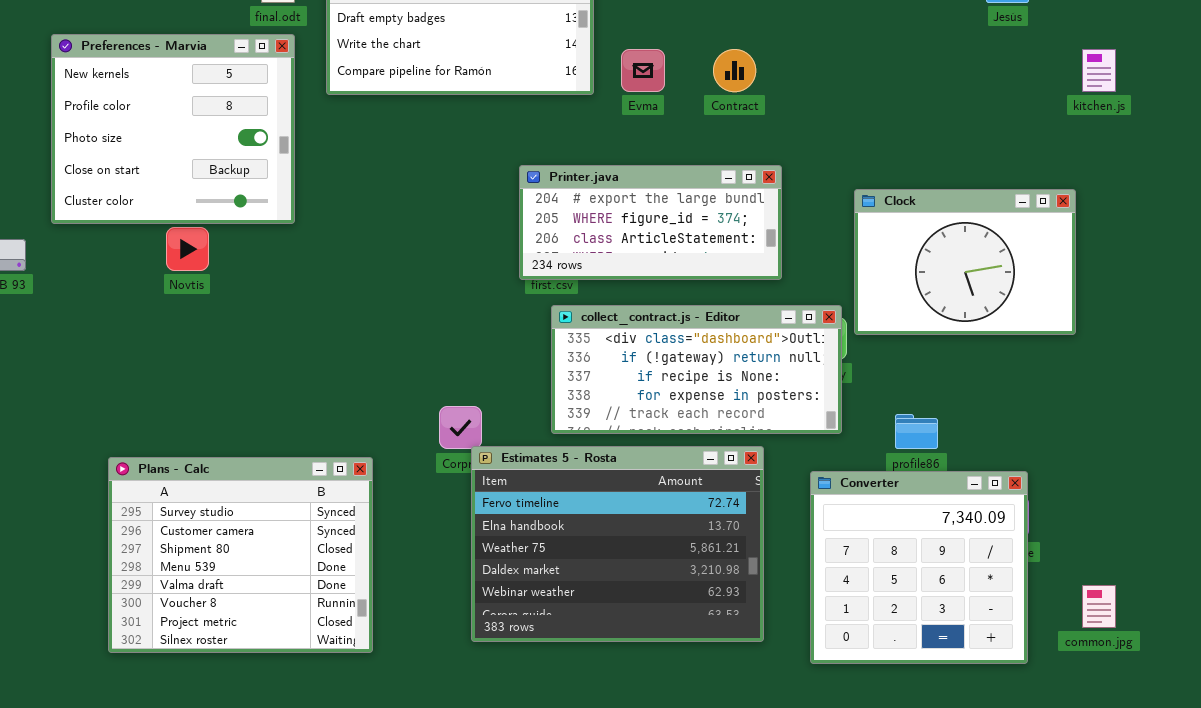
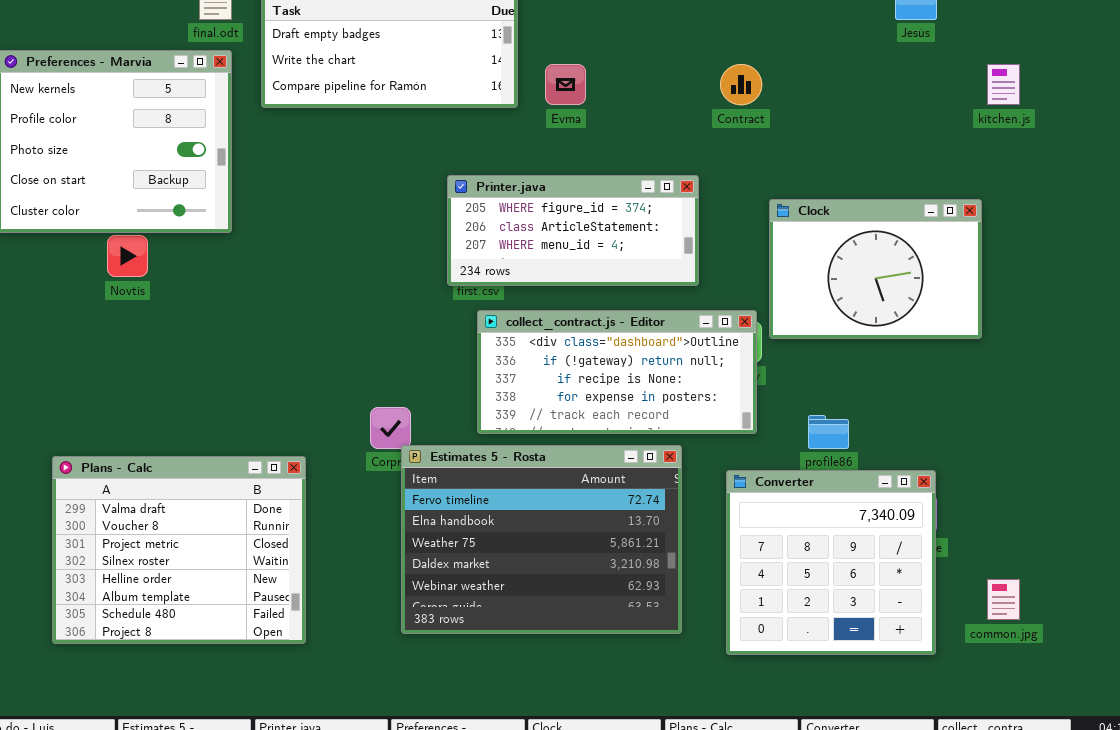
Contract: [713,49,756,92] -> [720,64,762,105], moved
Printer.java: [519,165,782,280] -> [447,175,699,286], scrolled down 1 row
Plans - Calc: [108,457,373,653] -> [52,456,306,644], scrolled down 4 rows

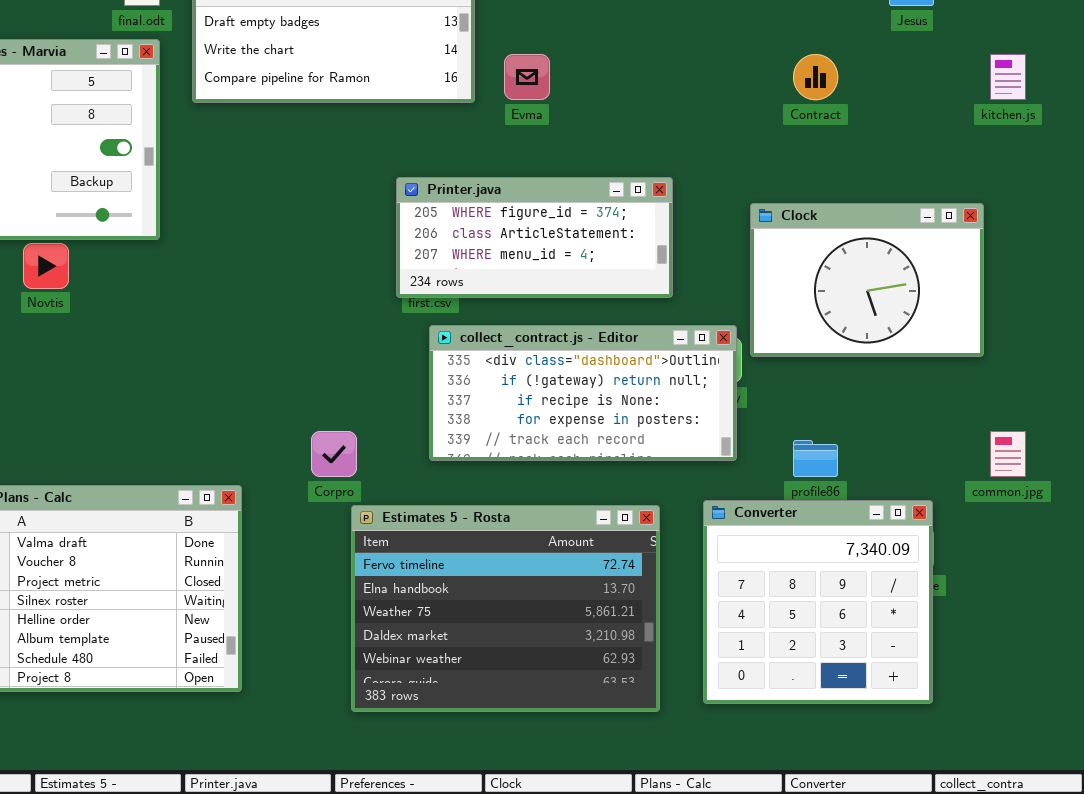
Contract: [720,64,762,105] -> [793,54,838,100], moved
Estimates 5 - Rosta: [401,445,682,634] -> [351,505,660,712], moved
common.jpg: [987,579,1020,620] -> [990,431,1026,477], moved

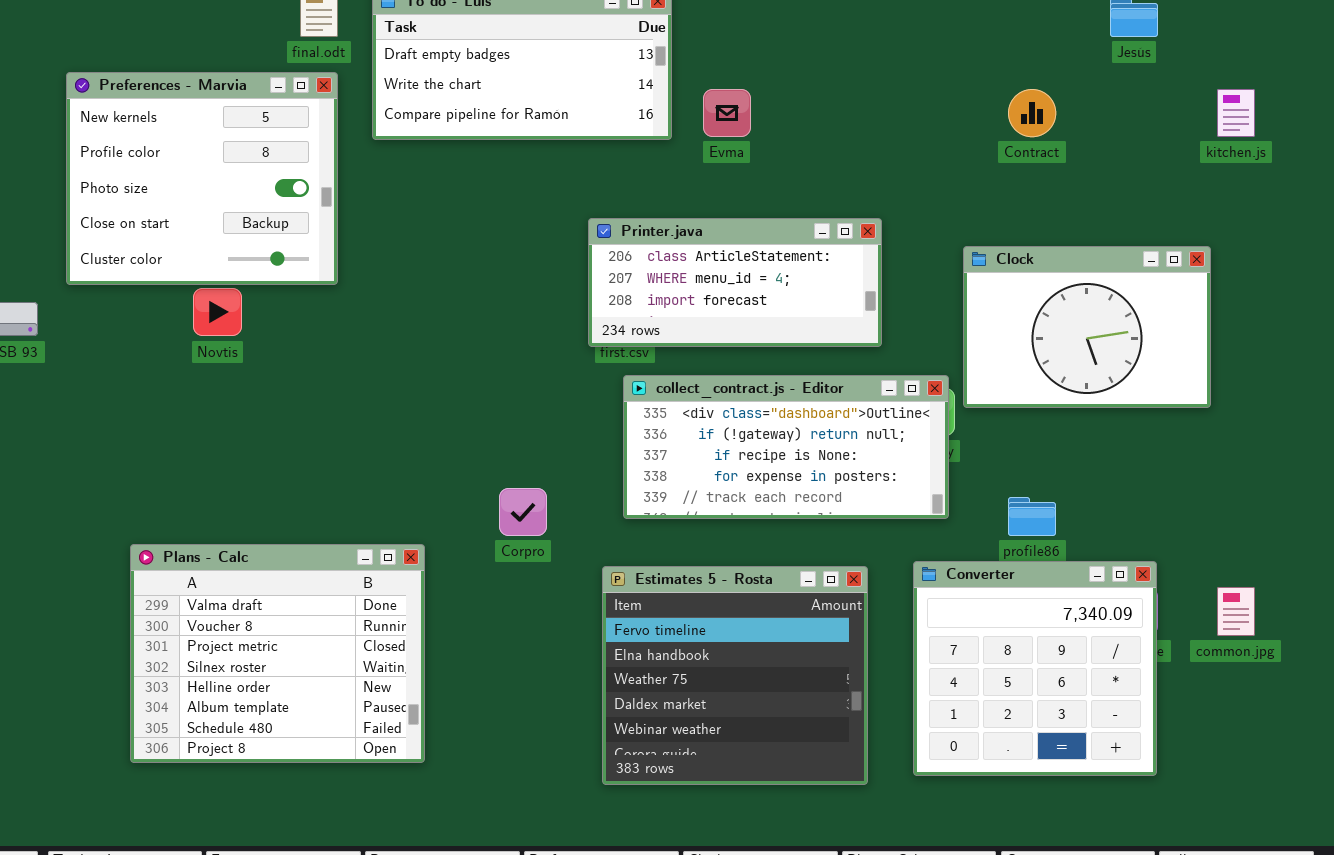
Printer.java: [396,177,673,298] -> [588,218,882,347], scrolled down 1 row
common.jpg: [990,431,1026,477] -> [1217,587,1255,636], moved
Estimates 5 - Rosta: [351,505,660,712] -> [602,566,868,785], resized

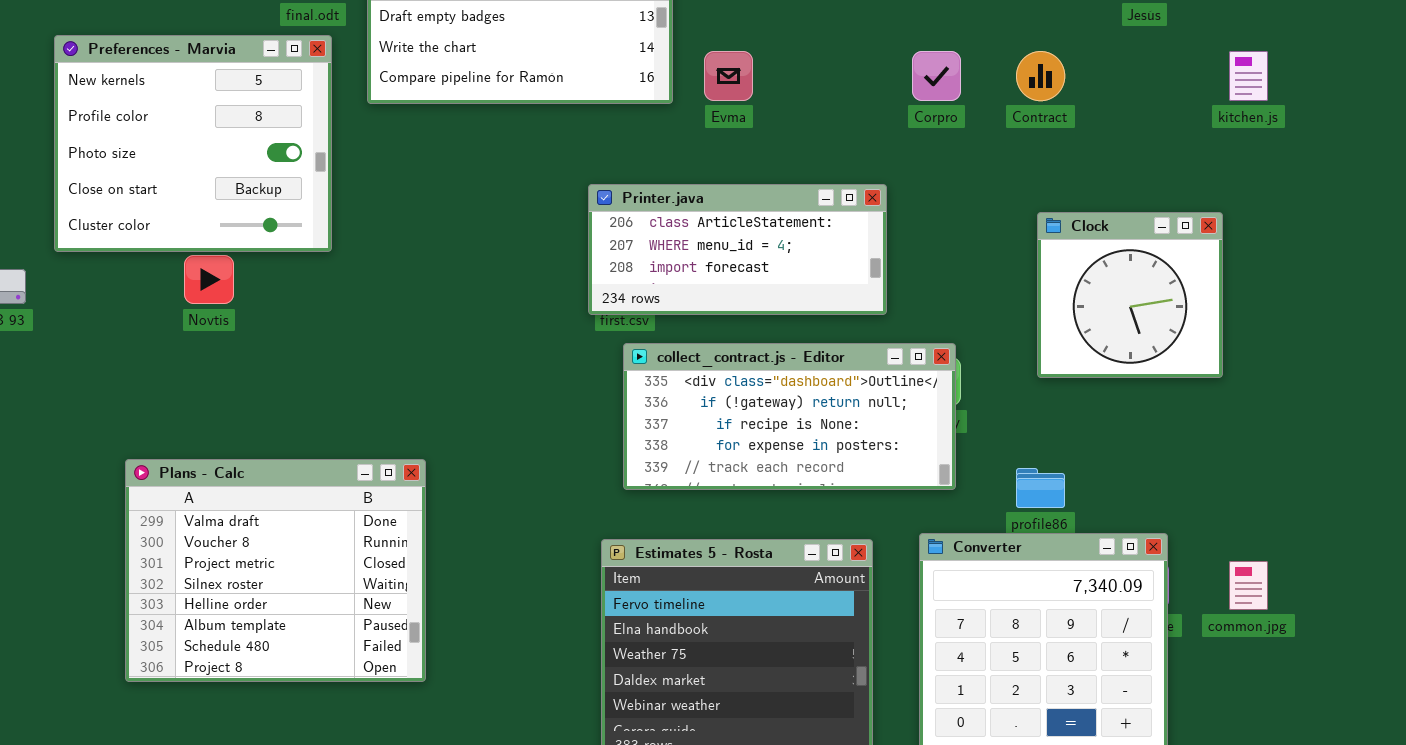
Clock: [963,246,1211,408] -> [1037,212,1223,378], resized
Corpro: [499,488,547,536] -> [912,51,961,101], moved
Plans - Calc: [130,544,425,763] -> [125,459,426,682], moved

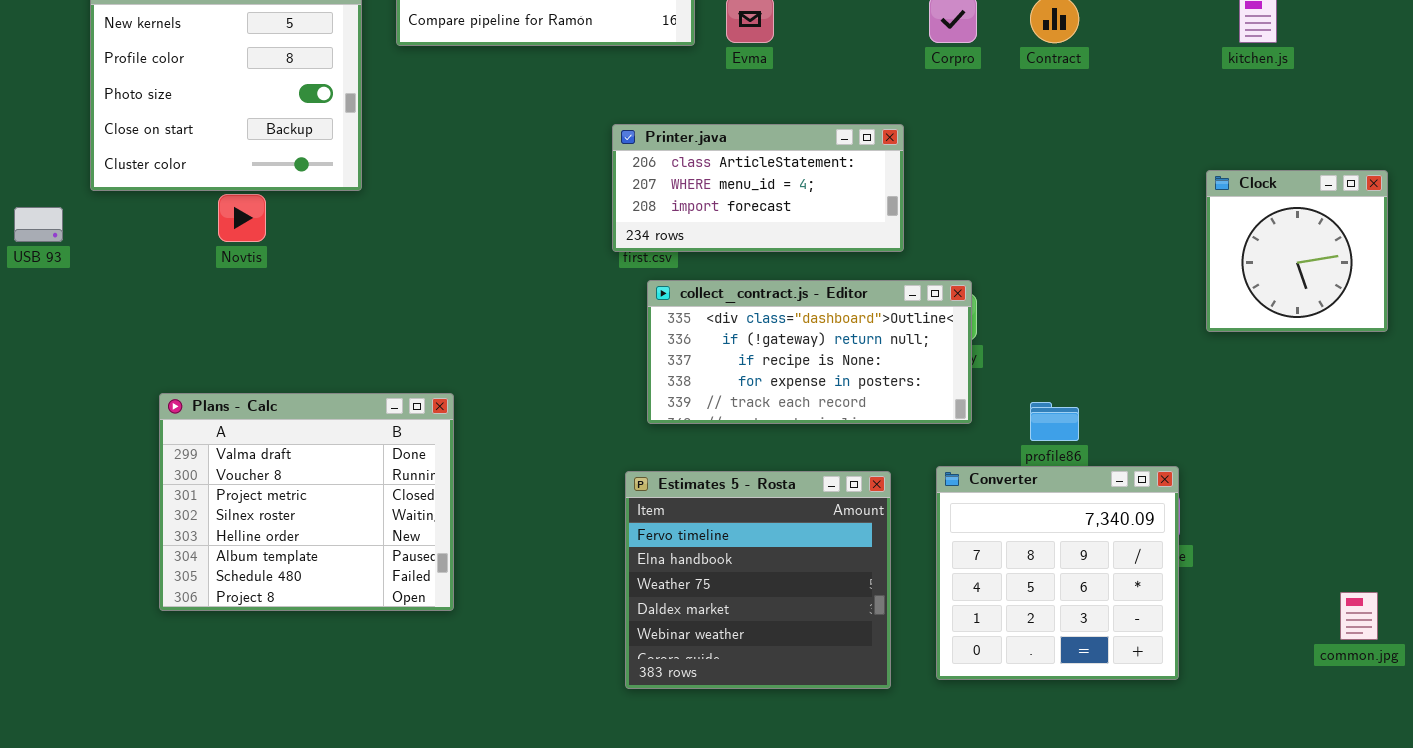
Clock: [1037,212,1223,378] -> [1206,170,1388,332], moved
common.jpg: [1229,561,1268,610] -> [1340,592,1378,640], moved

